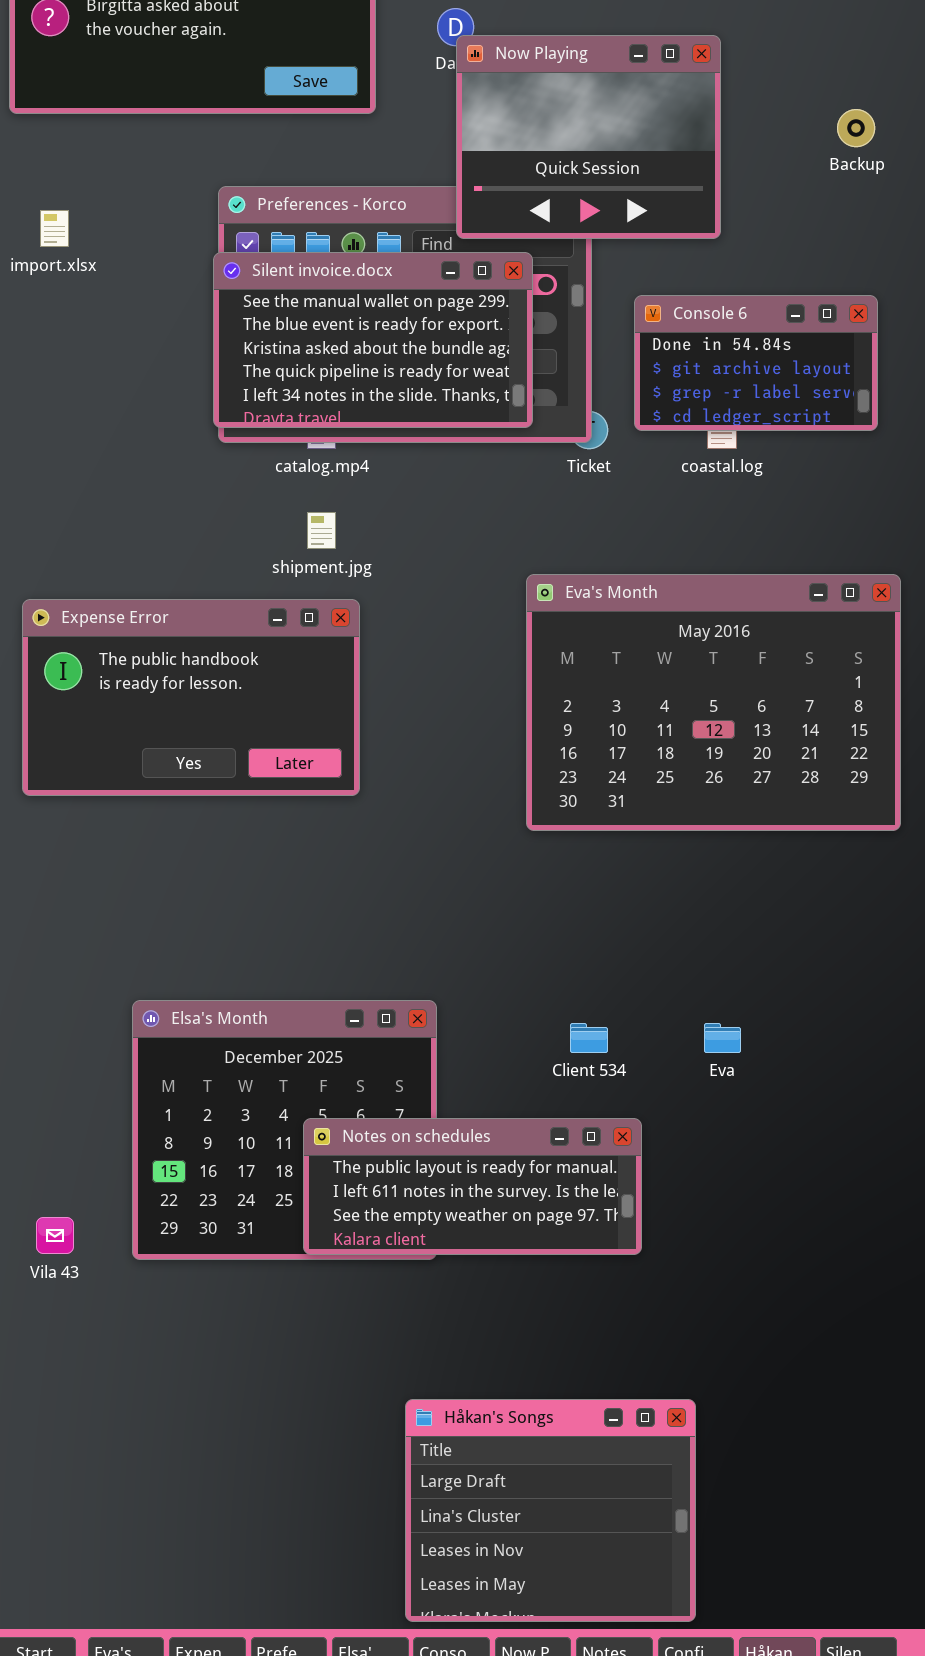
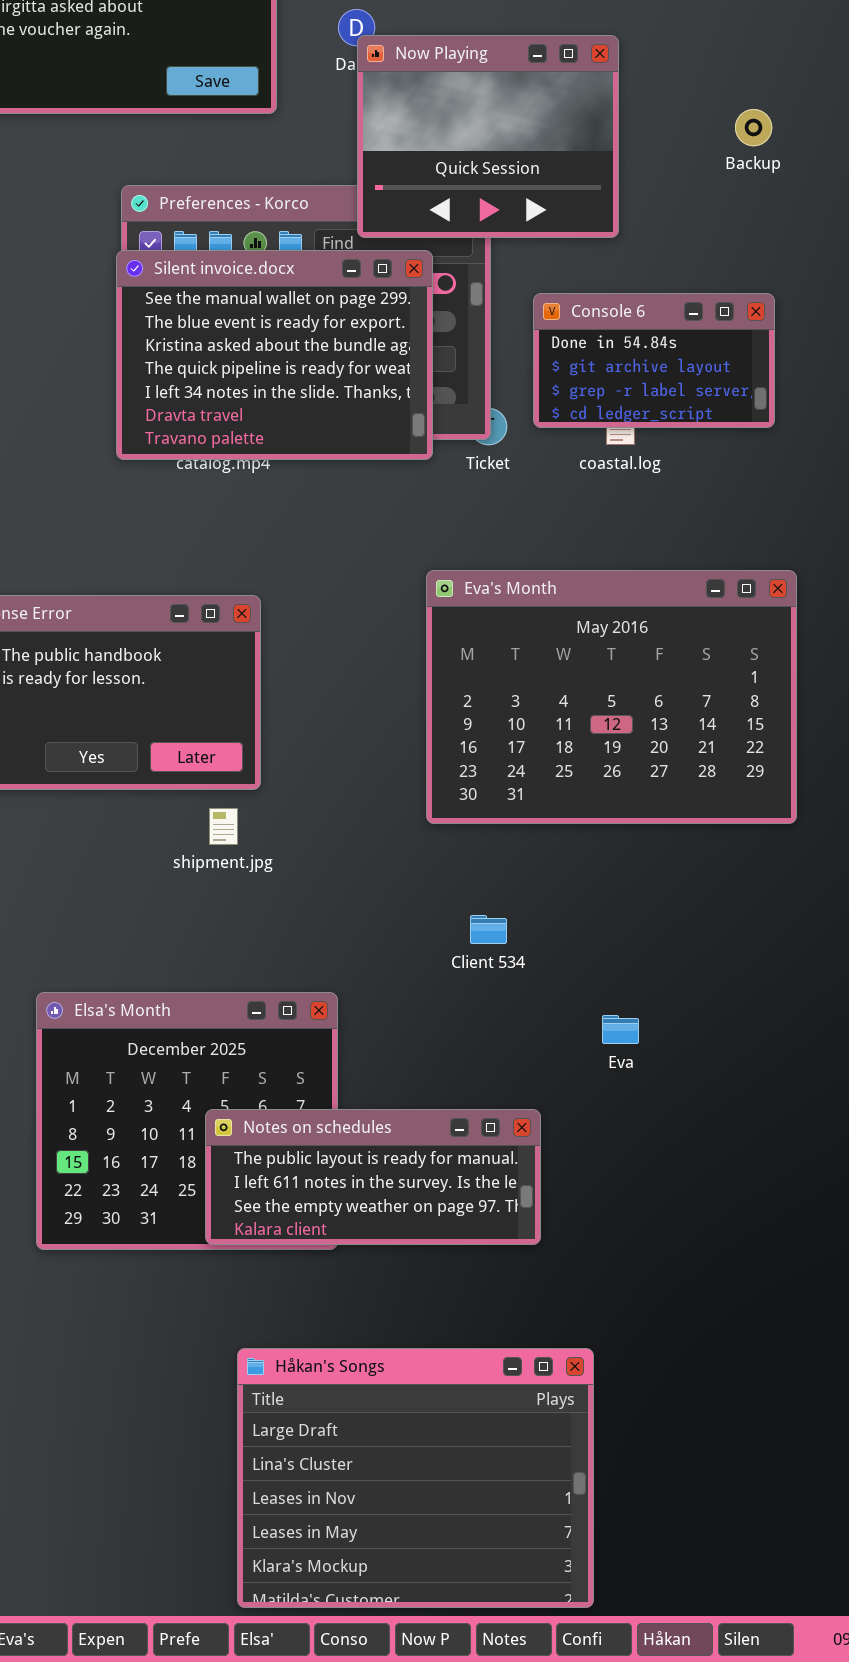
Silent invoice.docx: [213,252,533,428] -> [116,250,433,460], resized
shipment.jpg: [307,512,336,549] -> [209,808,238,845], moved
Client 534: [570,1023,608,1053] -> [470,915,507,944], moved
Håkan's Songs: [405,1399,696,1622] -> [237,1348,594,1608], resized

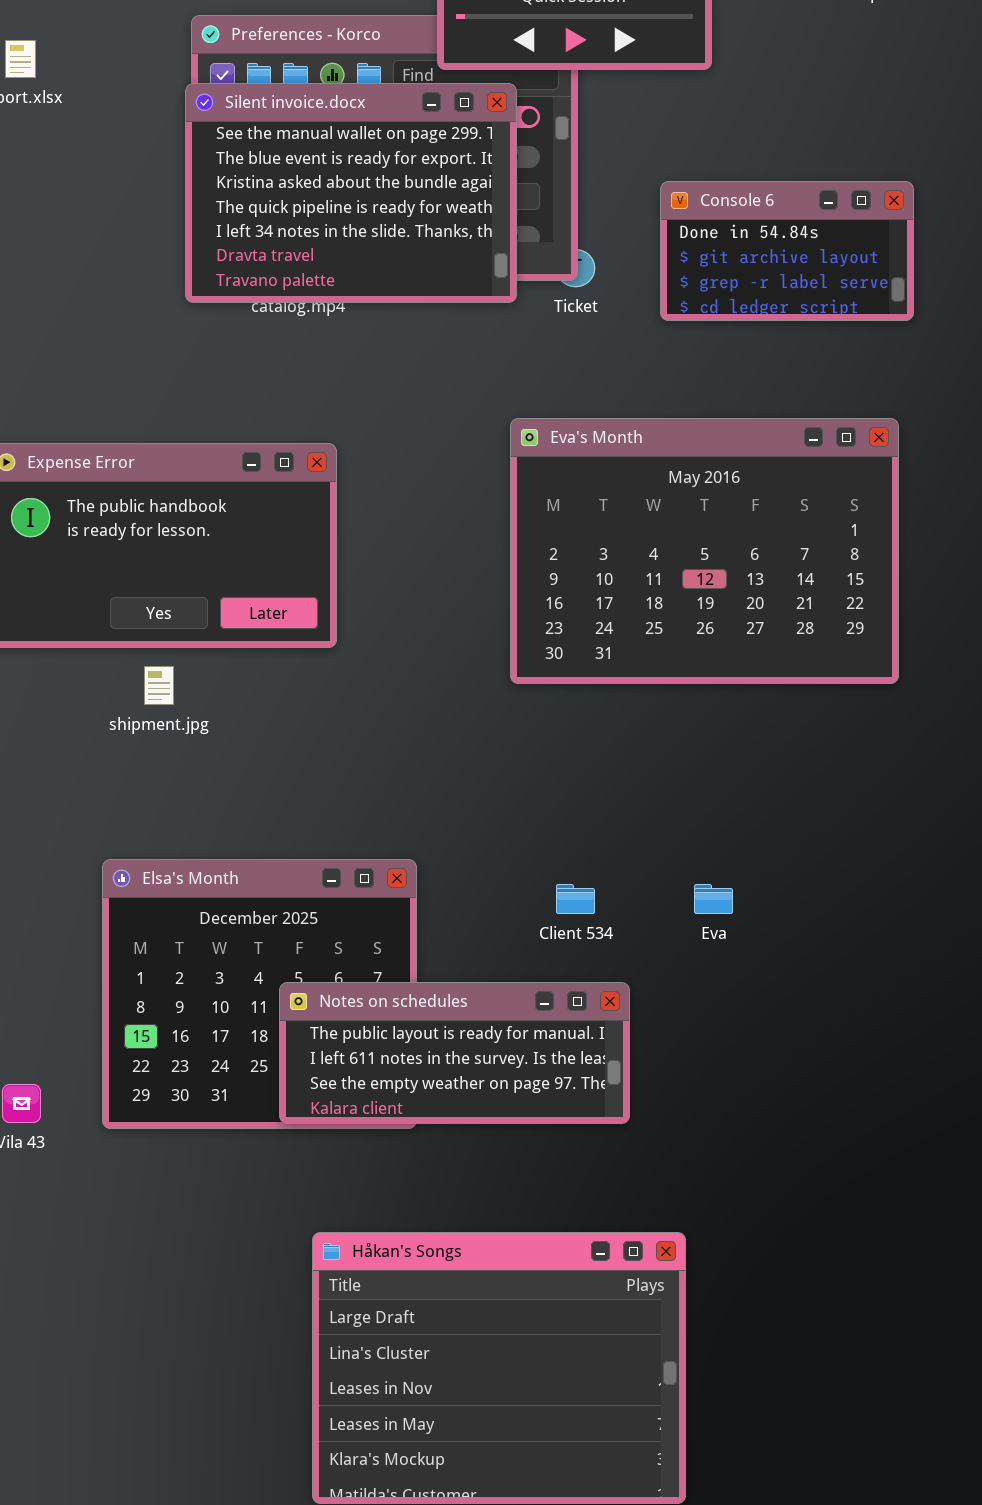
Console 6: [533,293,775,428] -> [660,181,914,321], moved
shipment.jpg: [209,808,238,845] -> [144,666,174,705], moved
Client 534: [470,915,507,944] -> [556,884,595,914], moved

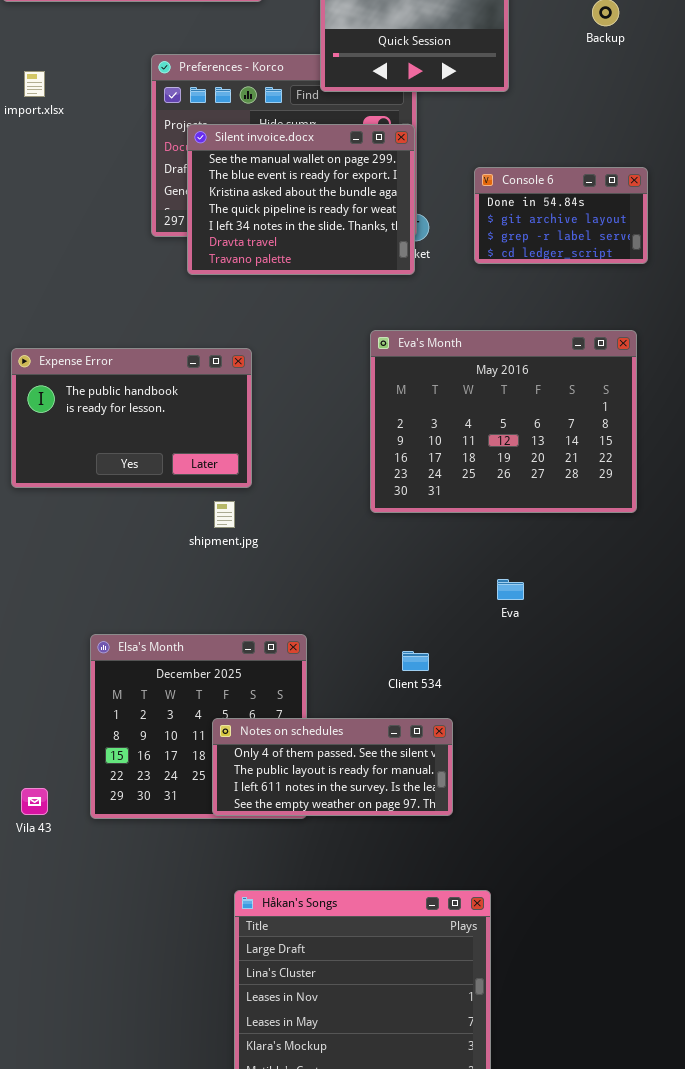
Silent invoice.docx: [185,83,517,303] -> [187,124,415,275], moved
shipment.jpg: [144,666,174,705] -> [214,501,235,528], moved
Eva: [694,884,733,914] -> [497,579,524,600], moved
Notes on schedules: [279,982,630,1124] -> [212,718,453,816], scrolled up 1 row

